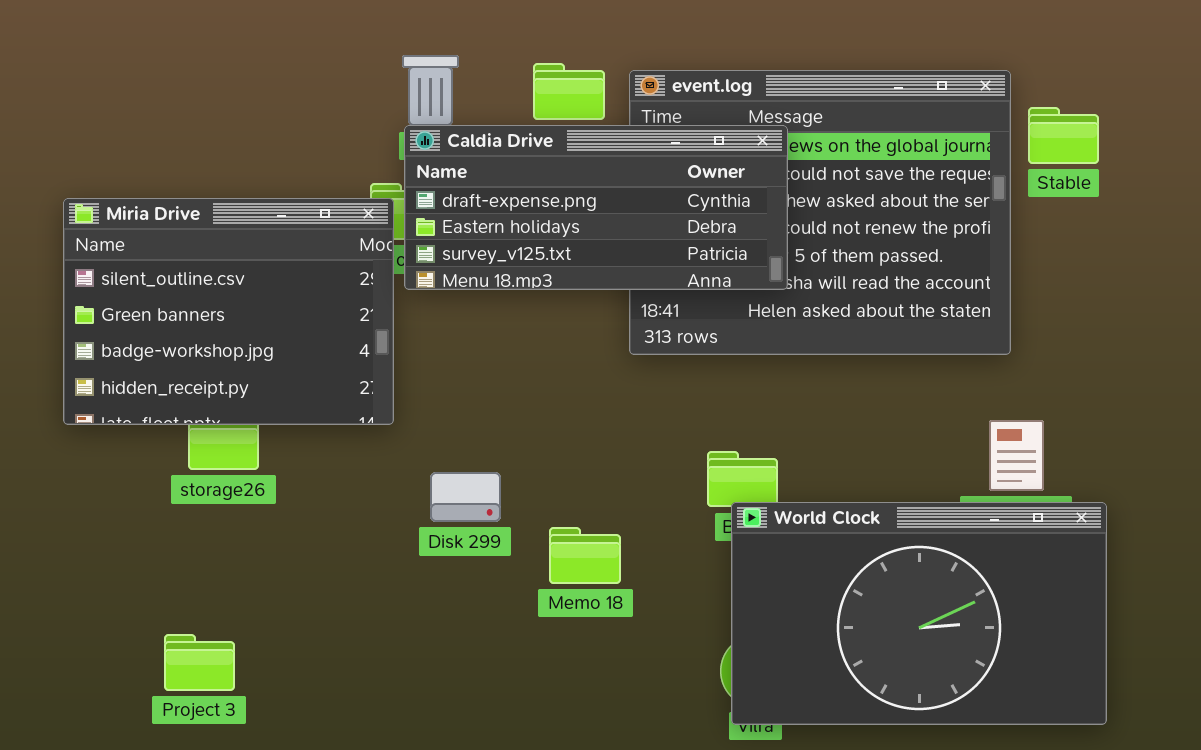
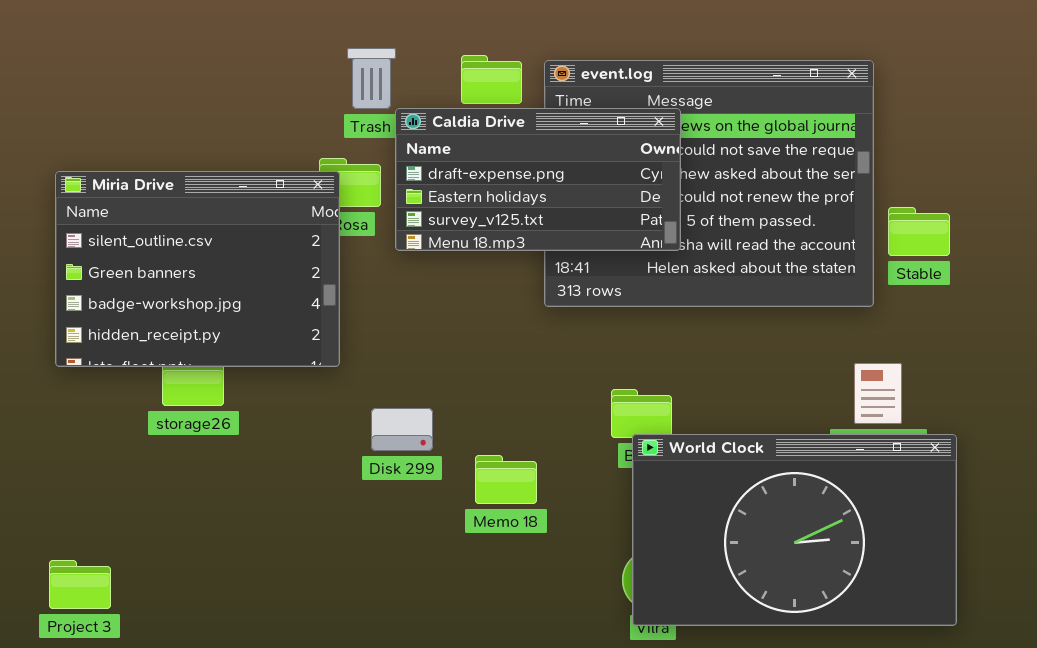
Stable: [1028,107,1099,164] -> [888,207,950,256], moved
Caldia Drive: [404,125,788,290] -> [395,108,681,251], resized
Project 3: [164,634,235,691] -> [49,560,111,609], moved

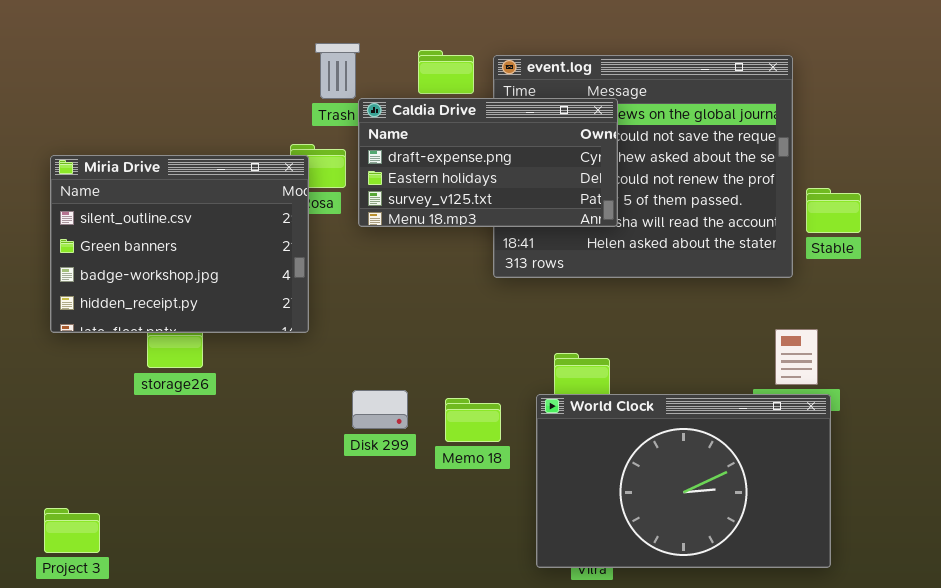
Disk 299: [371,408,433,451] -> [352,390,408,429], moved
World Clock: [632,434,957,626] -> [536,394,831,568], moved
Memo 18: [475,455,537,504] -> [445,398,501,442], moved

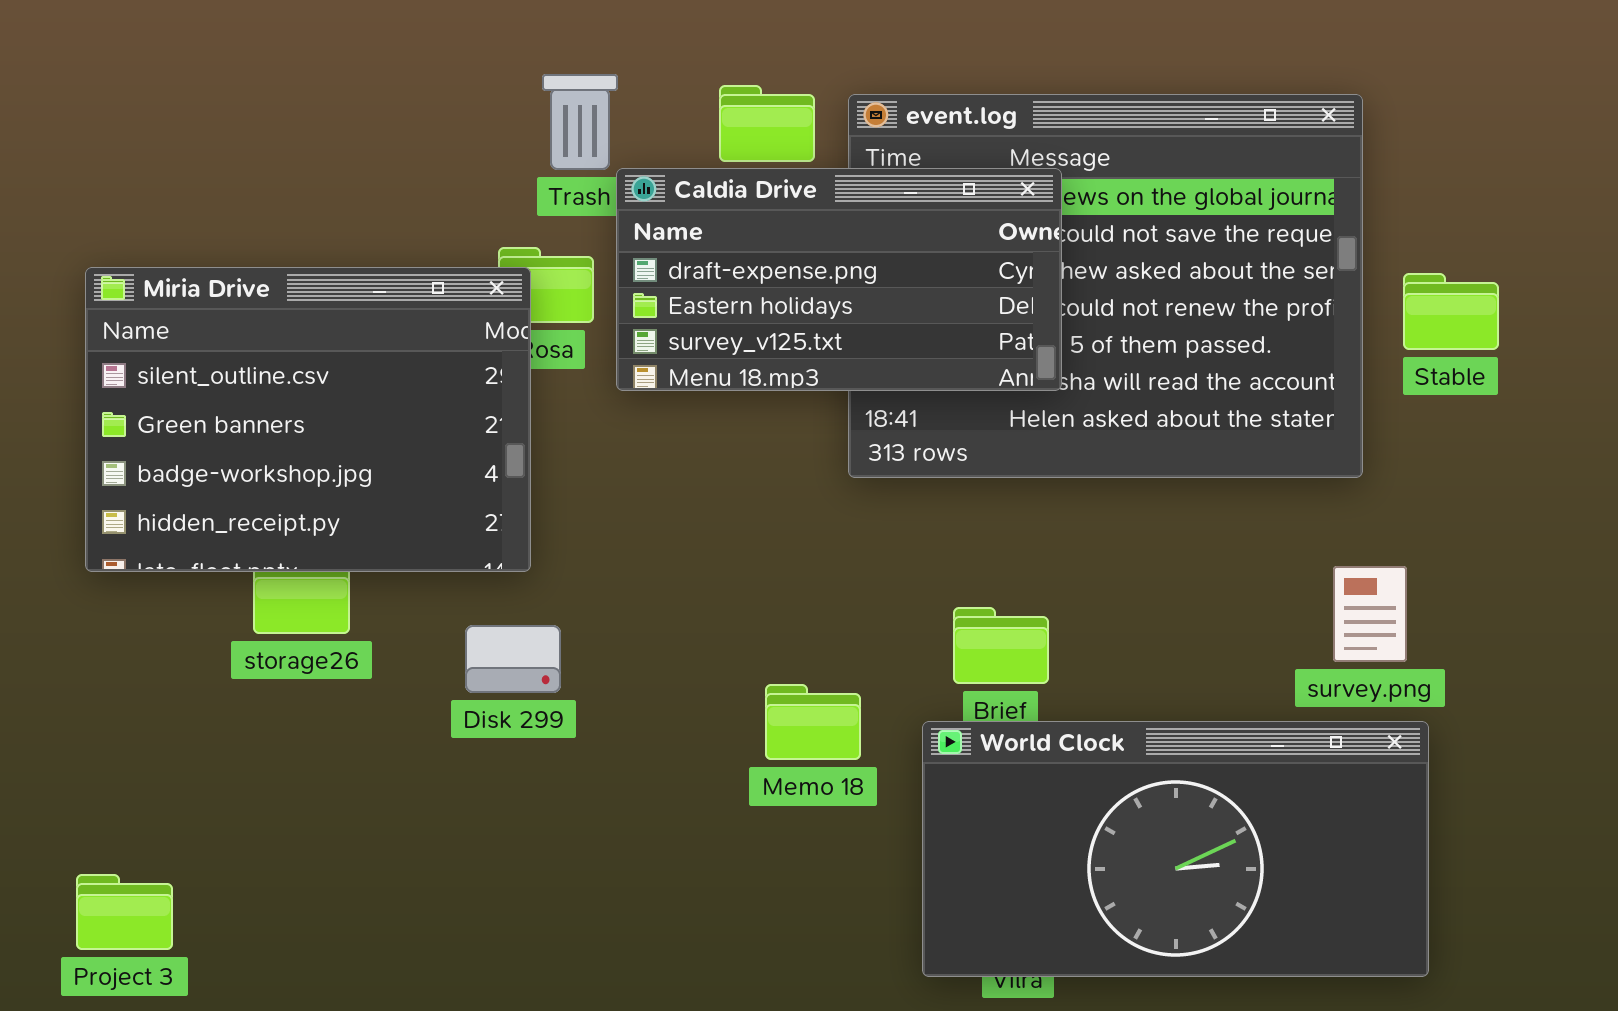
Stable: [806,188,861,233] -> [1403,273,1499,350], moved
Disk 299: [352,390,408,429] -> [465,625,561,693], moved
World Clock: [536,394,831,568] -> [922,721,1429,977], resized

